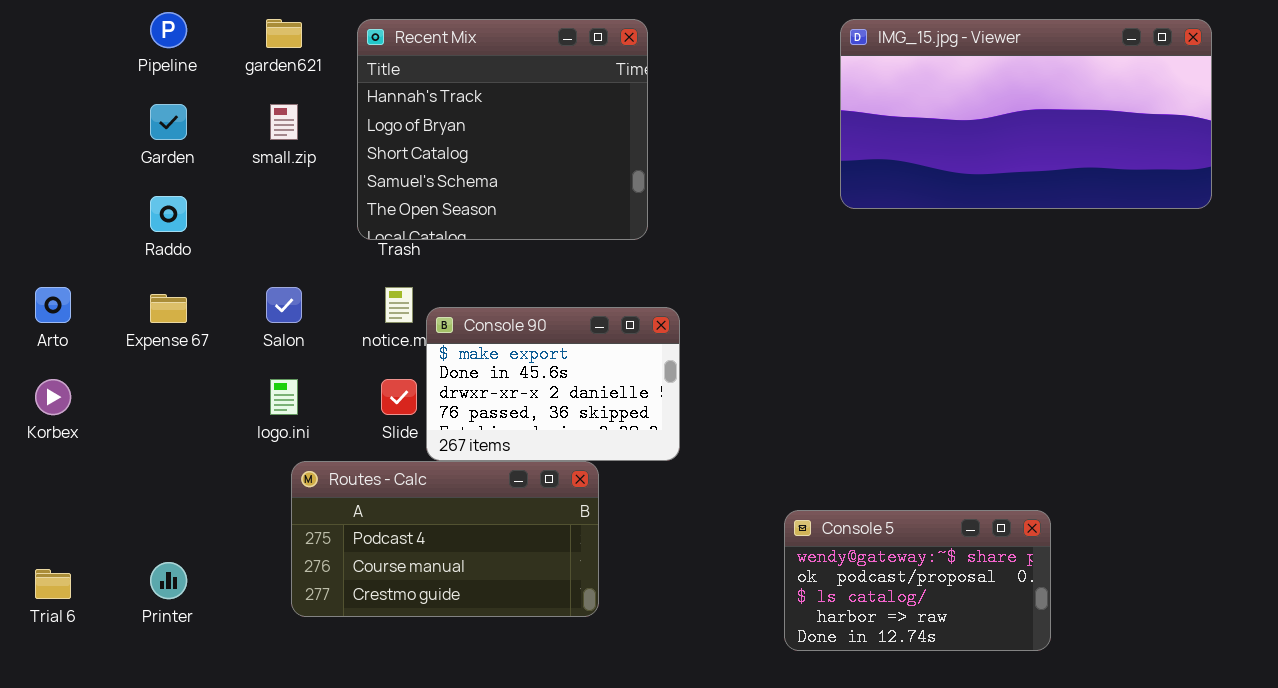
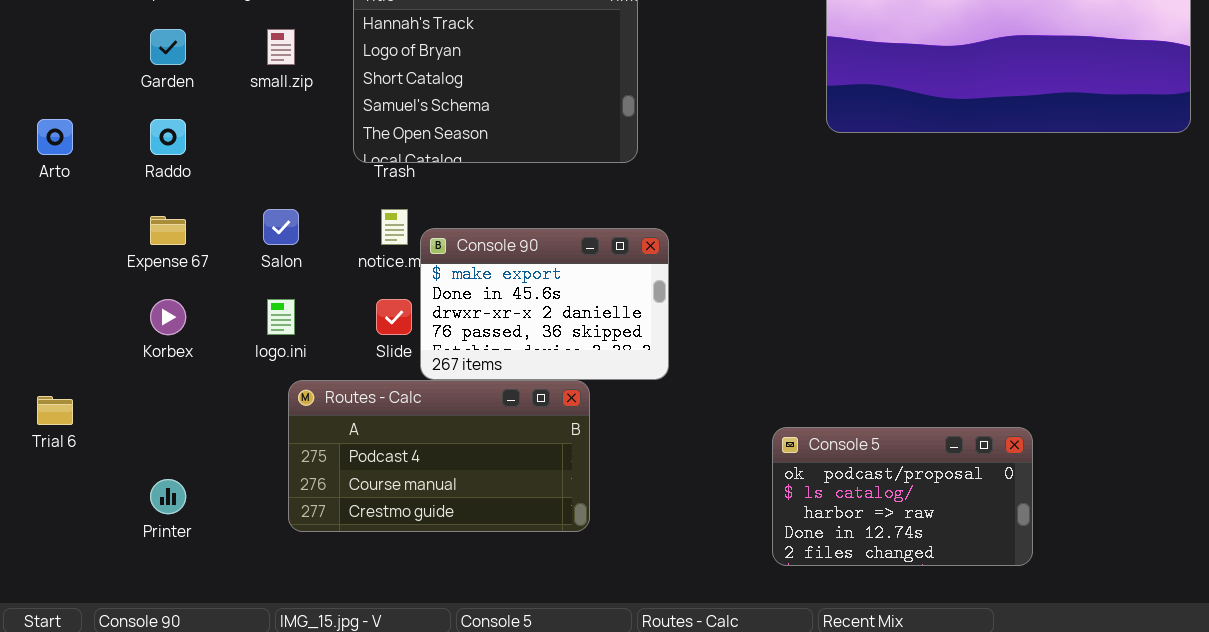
Arto: [35,287,71,323] -> [37,119,73,155], moved
Korbex: [35,379,71,415] -> [150,299,186,335], moved
Console 5: [784,510,1051,651] -> [772,427,1033,566], scrolled down 1 row
Trial 6: [35,569,71,599] -> [37,396,73,425], moved

